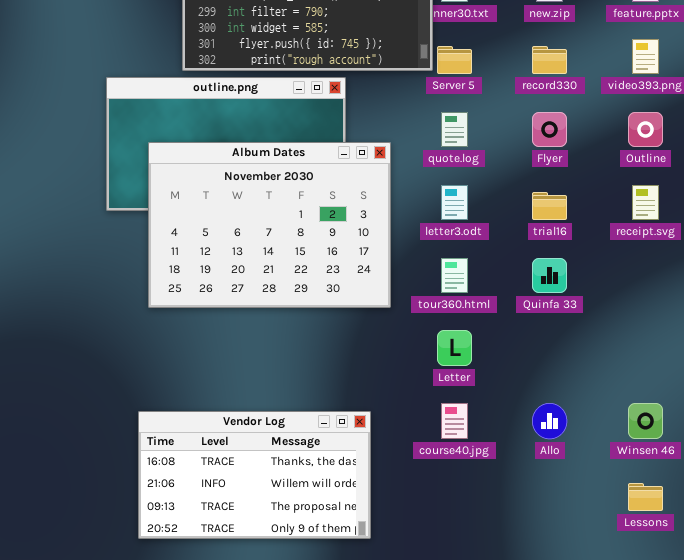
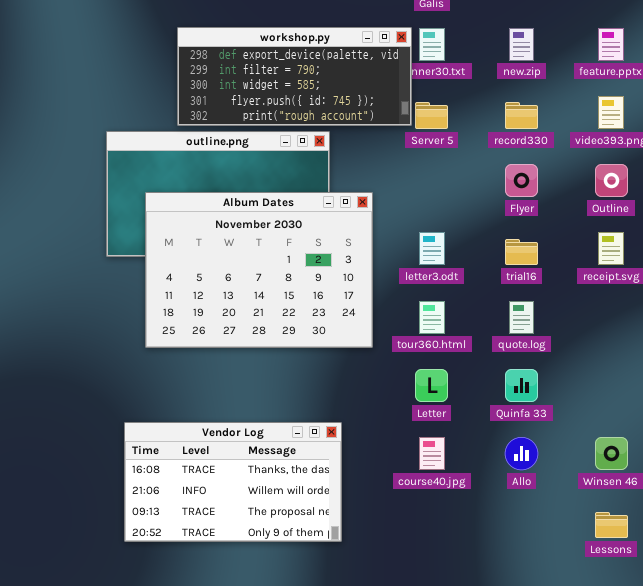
quote.log: [441,112,468,147] -> [509,301,534,334], moved
Quinfa 33: [532,258,567,293] -> [505,369,538,402], moved
Vendor Log: [138,411,371,539] -> [124,422,342,542], moved

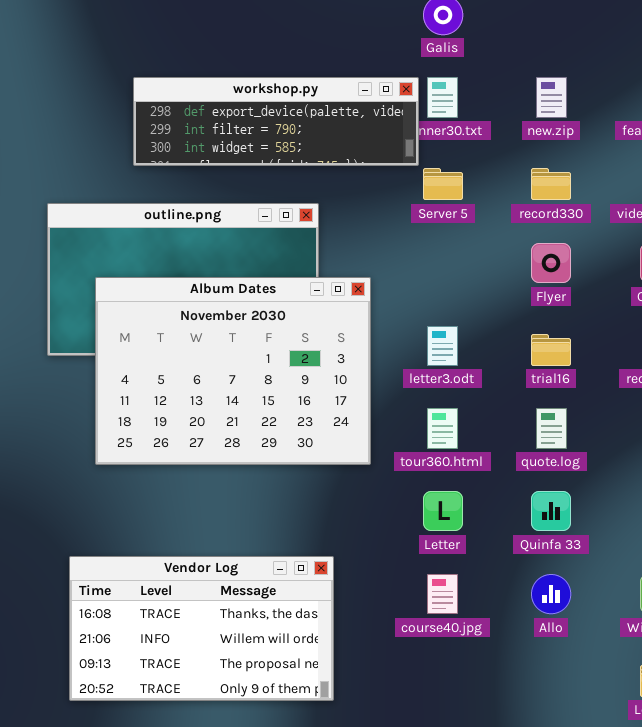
workshop.py: [177,27,412,126] -> [133,77,419,166], resized

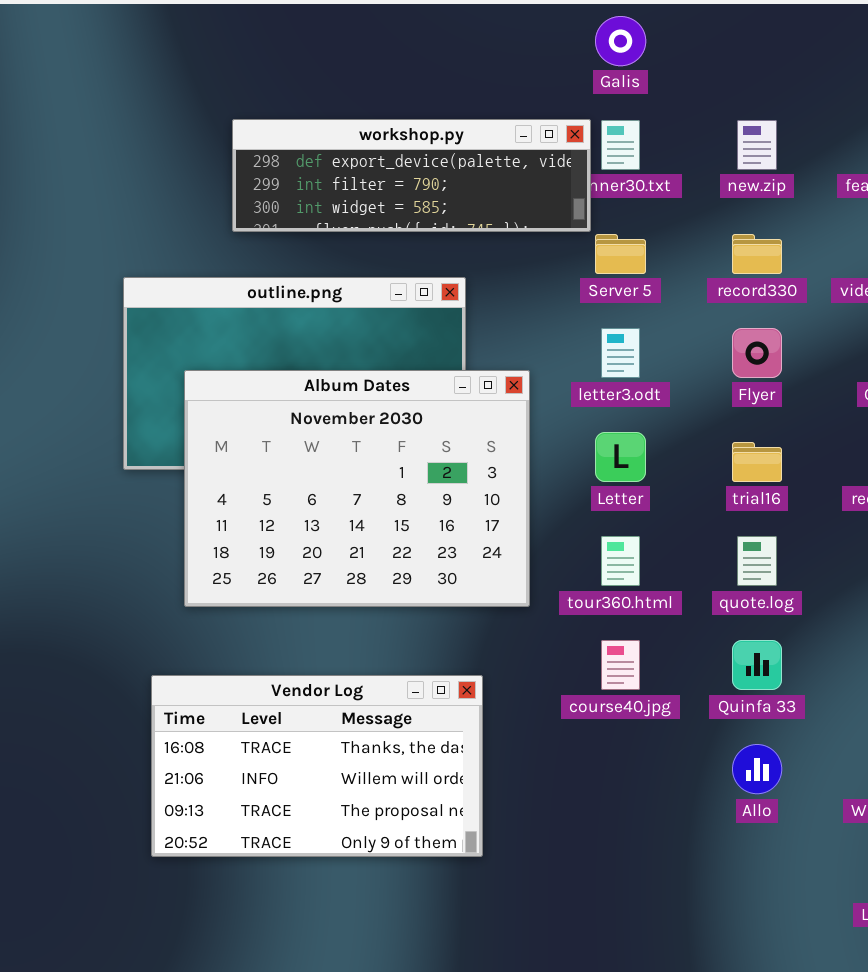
letter3.odt: [427,326,458,366] -> [601,328,640,378], moved
Letter: [423,491,463,531] -> [595,432,646,482], moved
Vendor Log: [69,556,334,701] -> [151,675,483,857], moved
course40.jpg: [427,574,458,614] -> [601,640,640,690], moved

